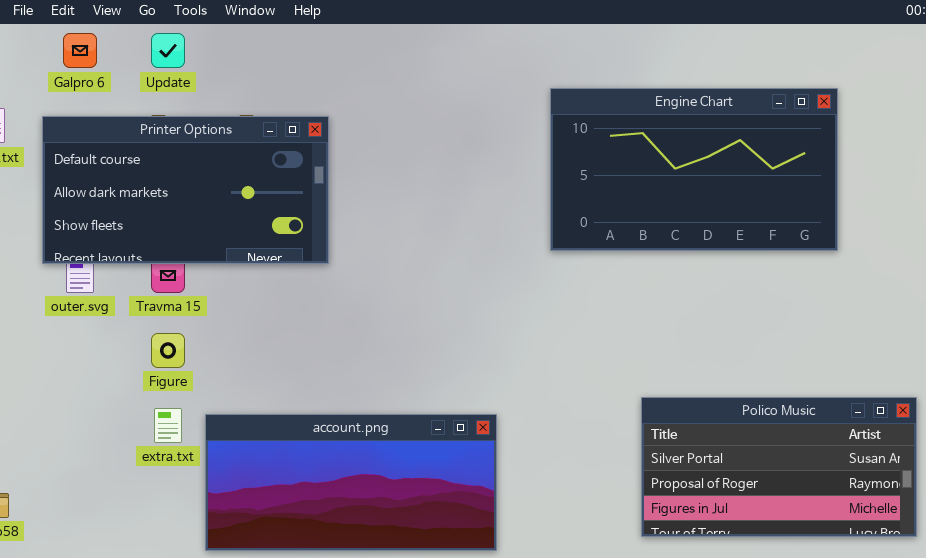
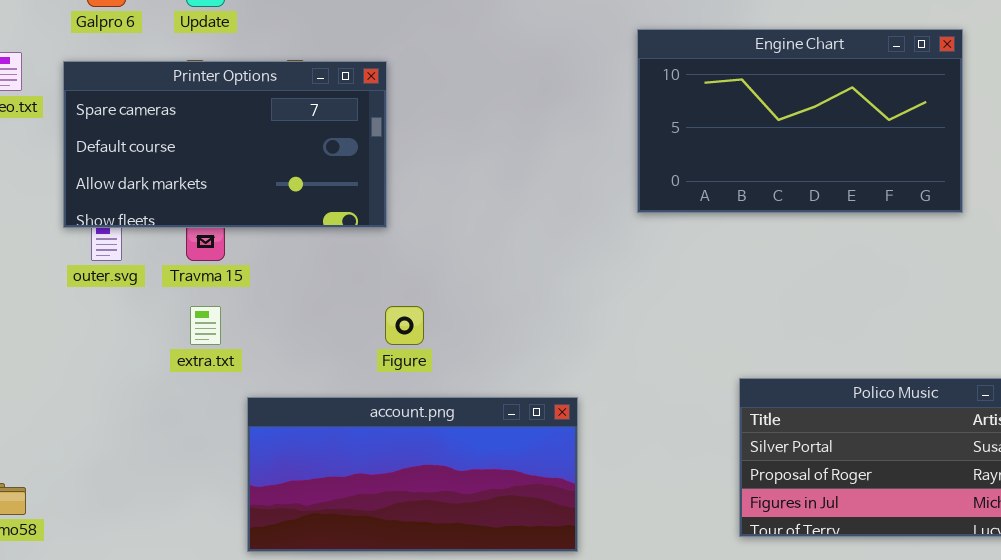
Printer Options: [42,116,329,264] -> [63,61,387,228], scrolled up 1 row
Figure: [151,333,185,368] -> [385,306,424,345], moved
extra.txt: [154,408,182,443] -> [190,306,221,345], moved

